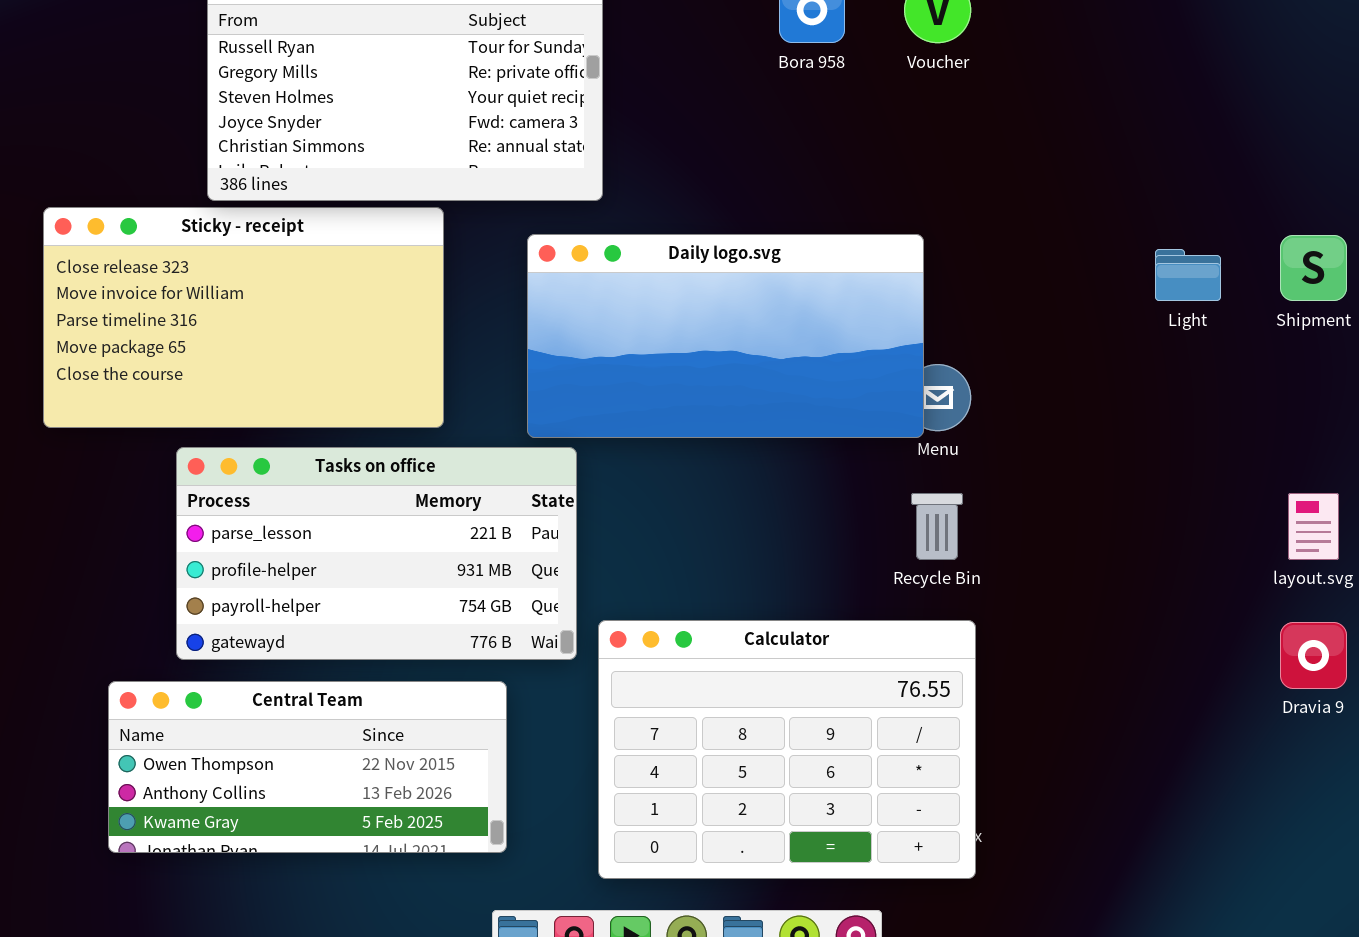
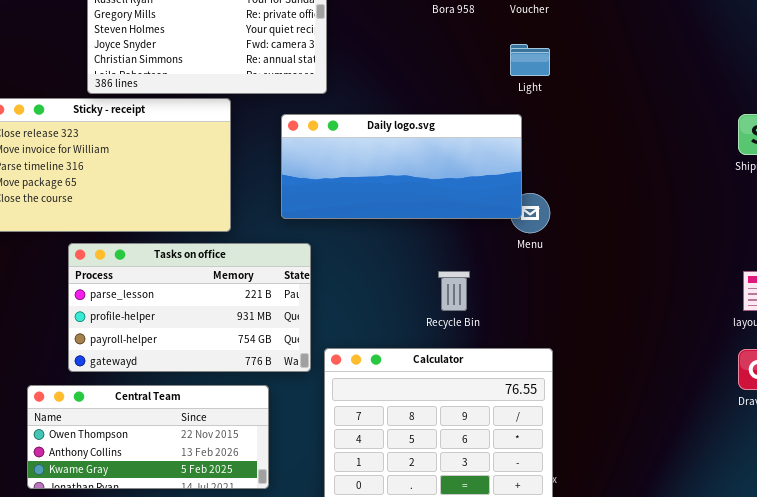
Daily logo.svg: [527,234,924,438] -> [281,114,522,219], resized
Light: [1155,249,1221,301] -> [510,44,550,76], moved
Recycle Bin: [911,493,963,560] -> [438,271,470,311], moved

